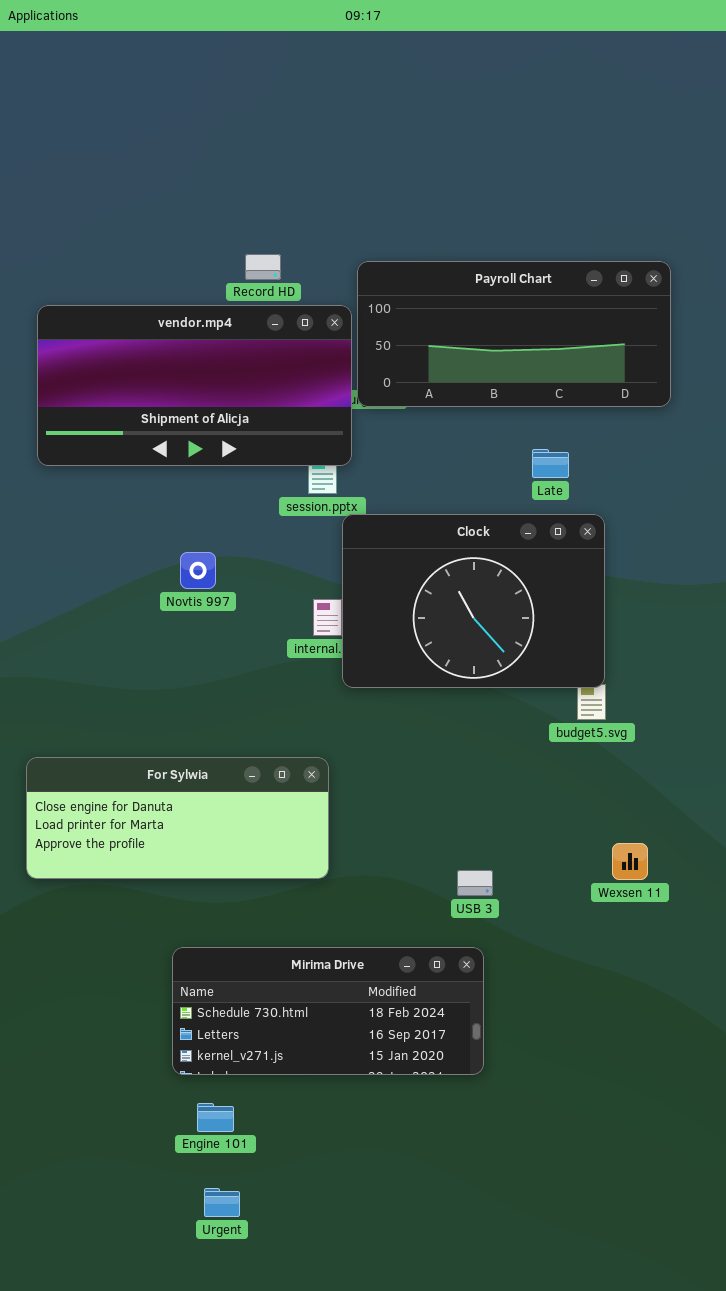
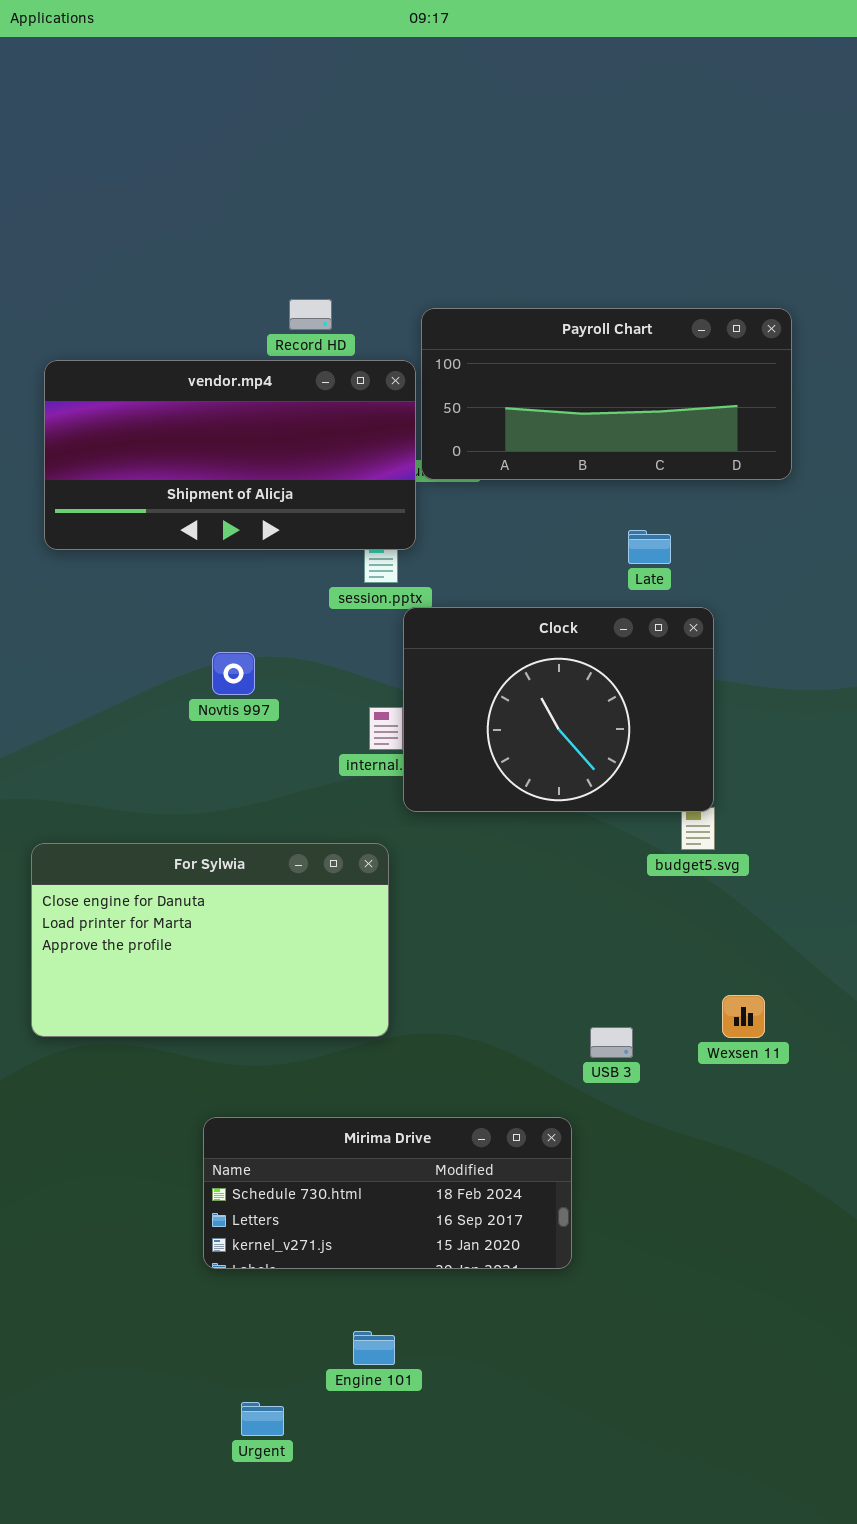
For Sylwia: [26,757,329,879] -> [31,843,389,1037], resized
USB 3: [457,870,493,896] -> [590,1027,633,1058], moved
Engine 101: [197,1103,234,1132] -> [353,1331,395,1365], moved

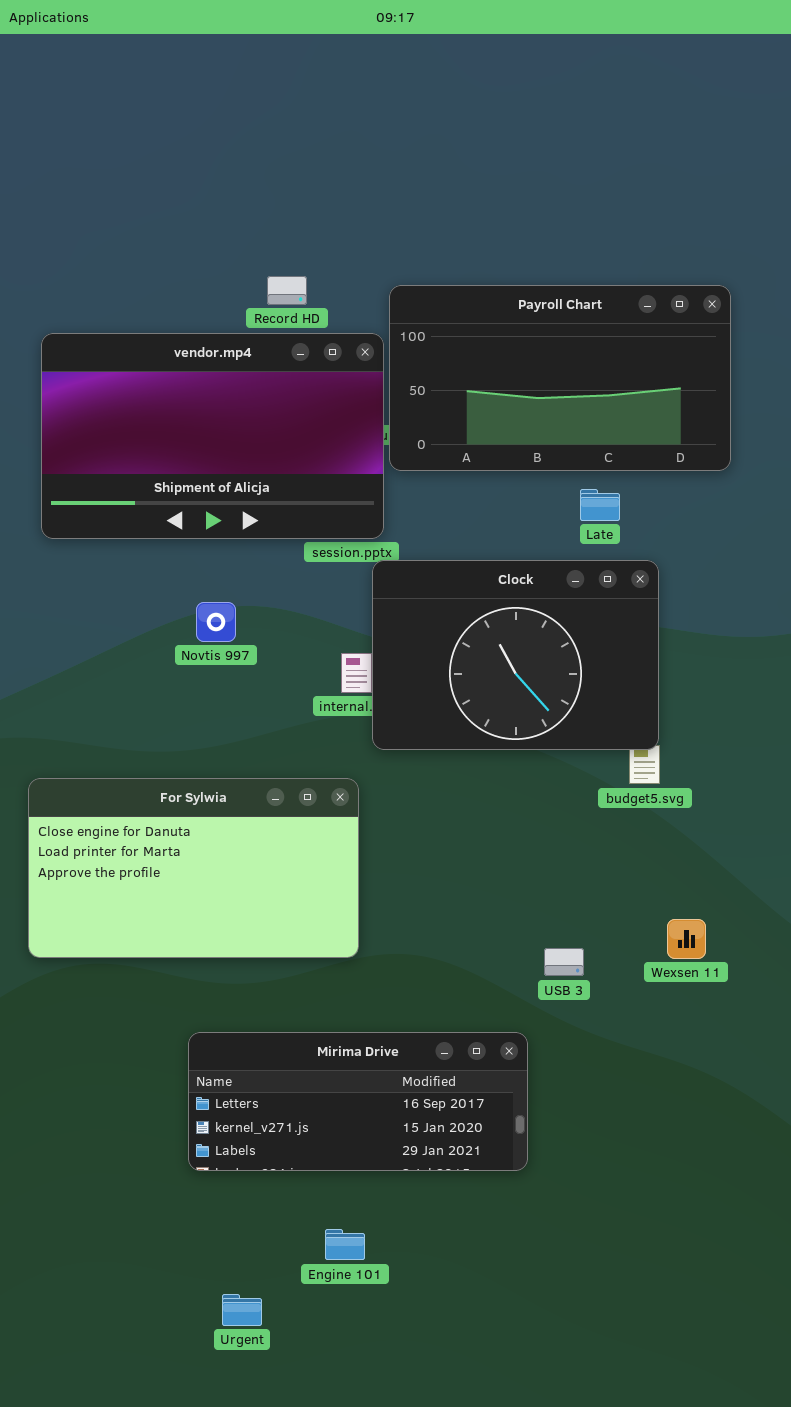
Payroll Chart: [421,308,792,480] -> [389,285,731,471], resized
vendor.mp4: [44,360,416,550] -> [41,333,384,539], resized
Mirima Drive: [203,1117,572,1269] -> [188,1032,528,1171], scrolled down 1 row

